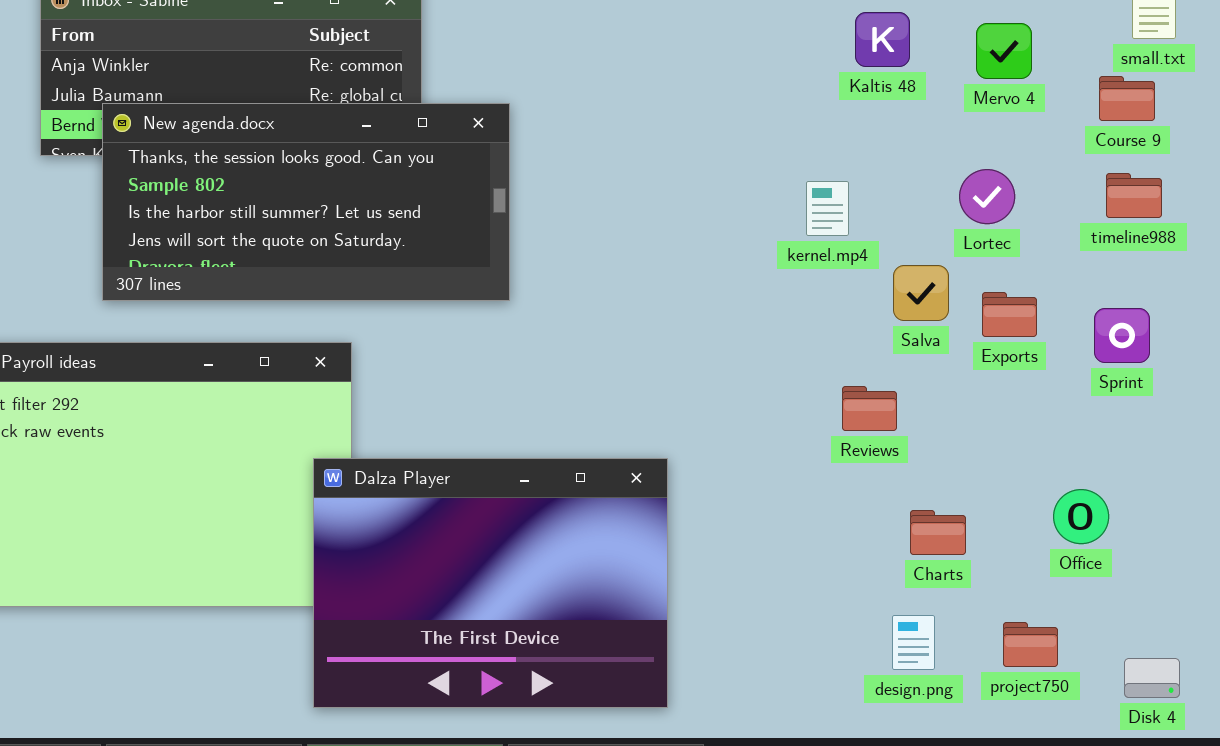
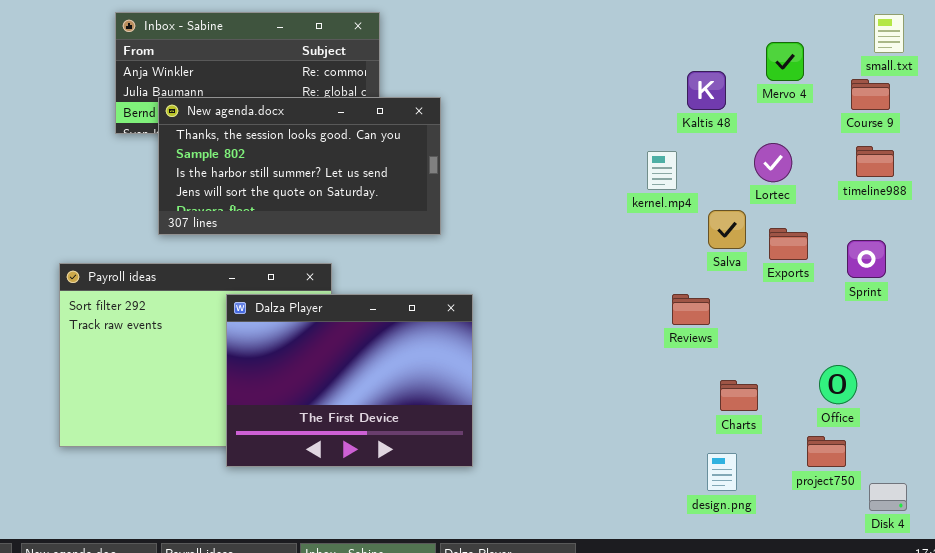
Kaltis 48: [855,12,910,67] -> [687,71,726,110], moved
Dalza Player: [313,458,668,708] -> [226,294,473,467], moved
project750: [1003,622,1058,667] -> [807,436,846,467], moved

